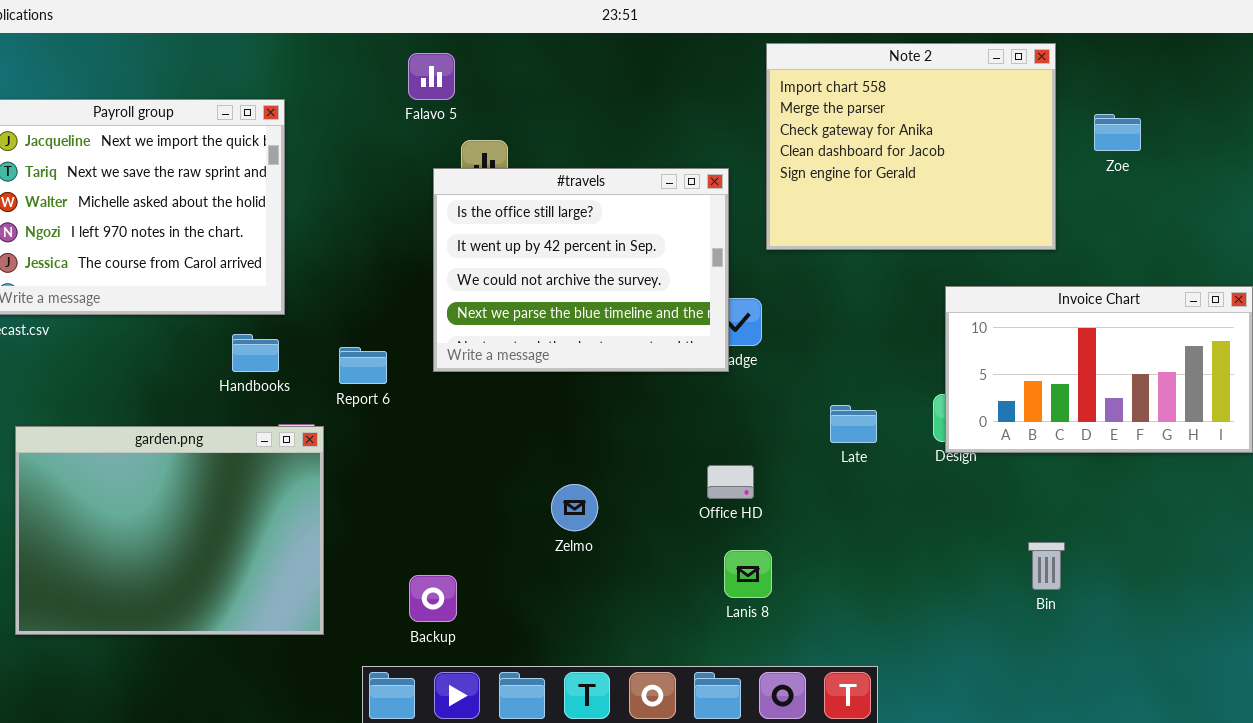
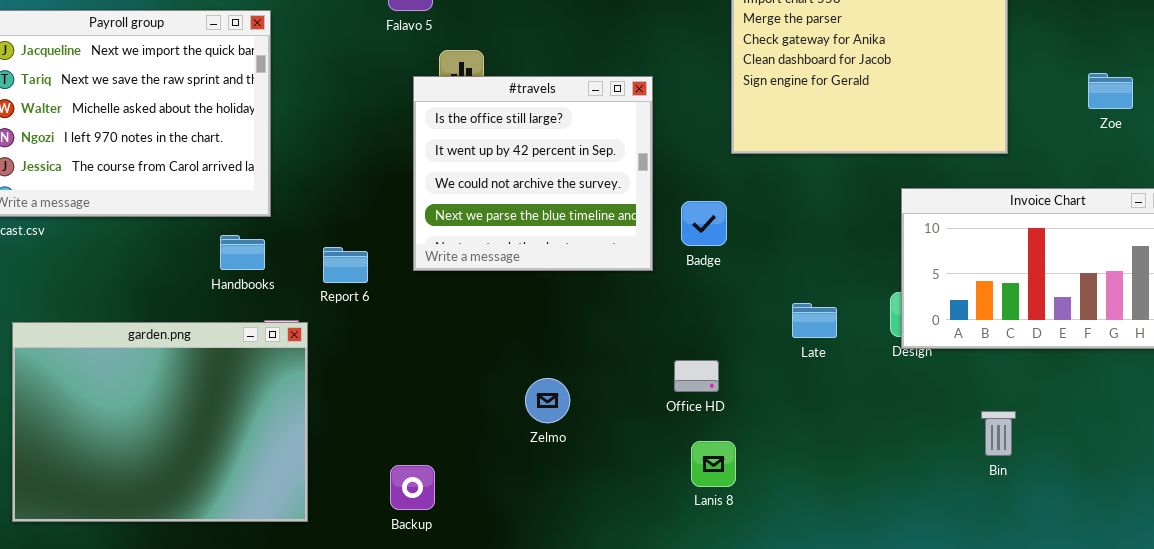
Zoe: [1094,114,1141,151] -> [1088,73,1133,109], moved
#travels: [433,168,729,372] -> [413,76,653,271], resized
Bin: [1028,542,1065,590] -> [981,411,1016,456], moved

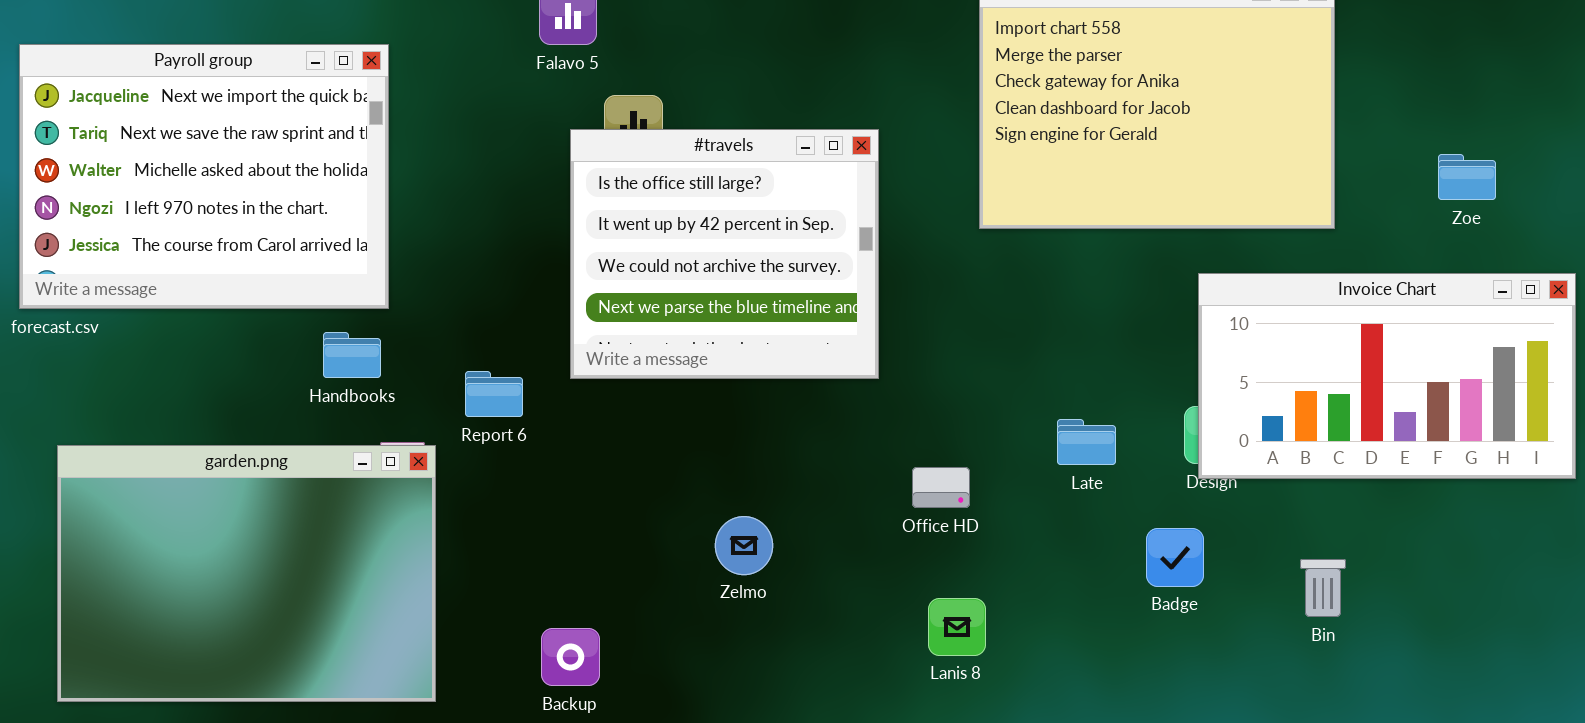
Zoe: [1088,73,1133,109] -> [1438,154,1496,200], moved
Badge: [681,201,727,246] -> [1146,528,1204,587], moved
Report 6: [323,247,368,283] -> [465,371,523,417], moved
Office HD: [674,360,719,392] -> [912,467,970,508], moved

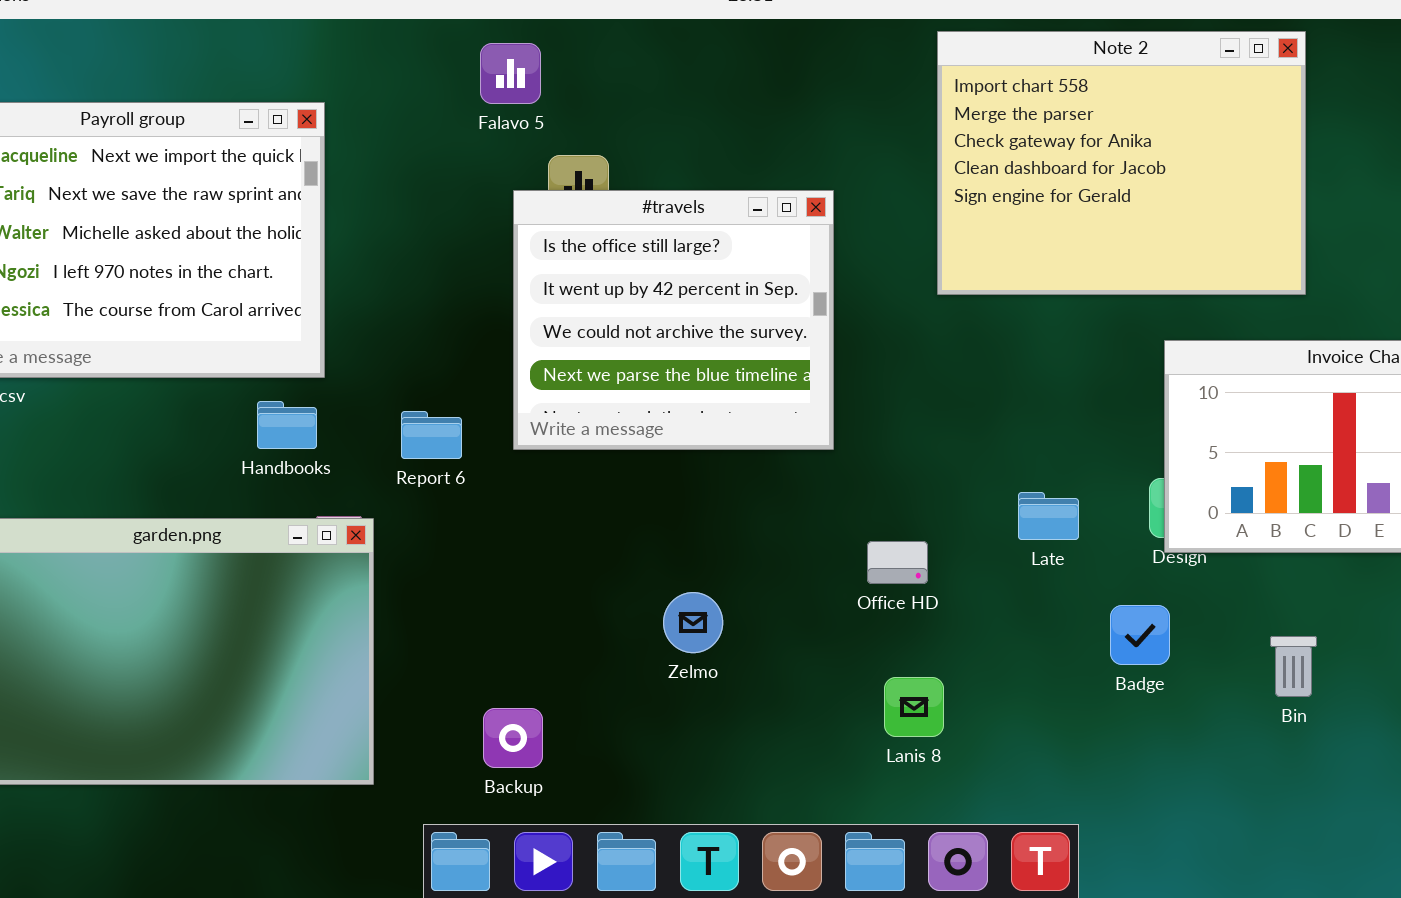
Report 6: [465,371,523,417] -> [401,411,462,459], moved

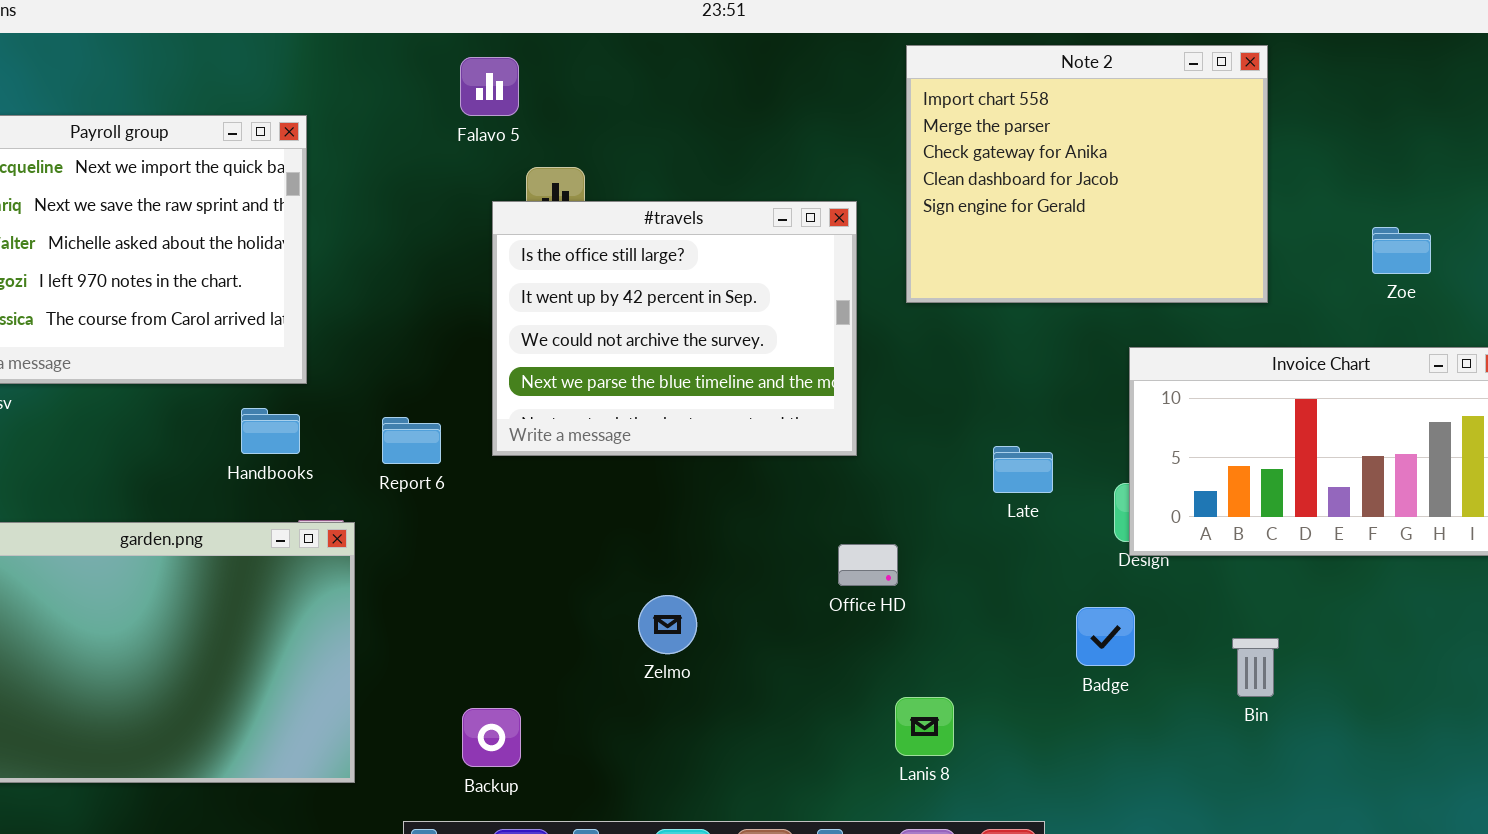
#travels: [513,190,834,450] -> [492,201,857,456], resized
Late: [1018,492,1079,540] -> [993,446,1053,493], moved
Lanis 8: [884,677,944,737] -> [895,697,954,756], moved

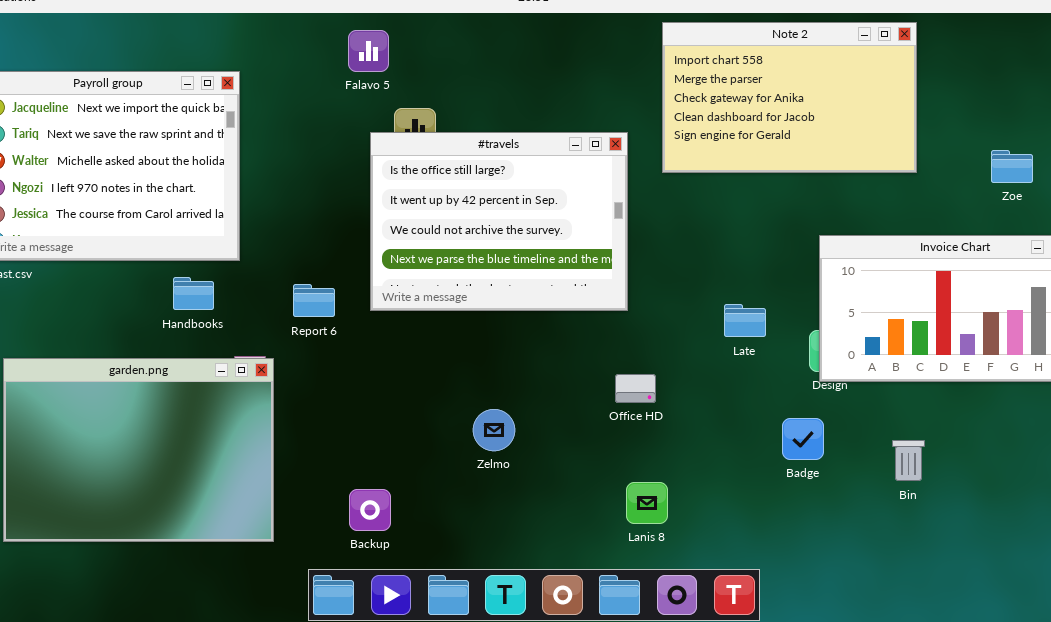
Note 2: [906,45,1268,303] -> [662,22,917,173], resized
Handbooks: [241,408,300,454] -> [173,277,214,310], moved
Lanis 8: [895,697,954,756] -> [626,482,668,524], moved

